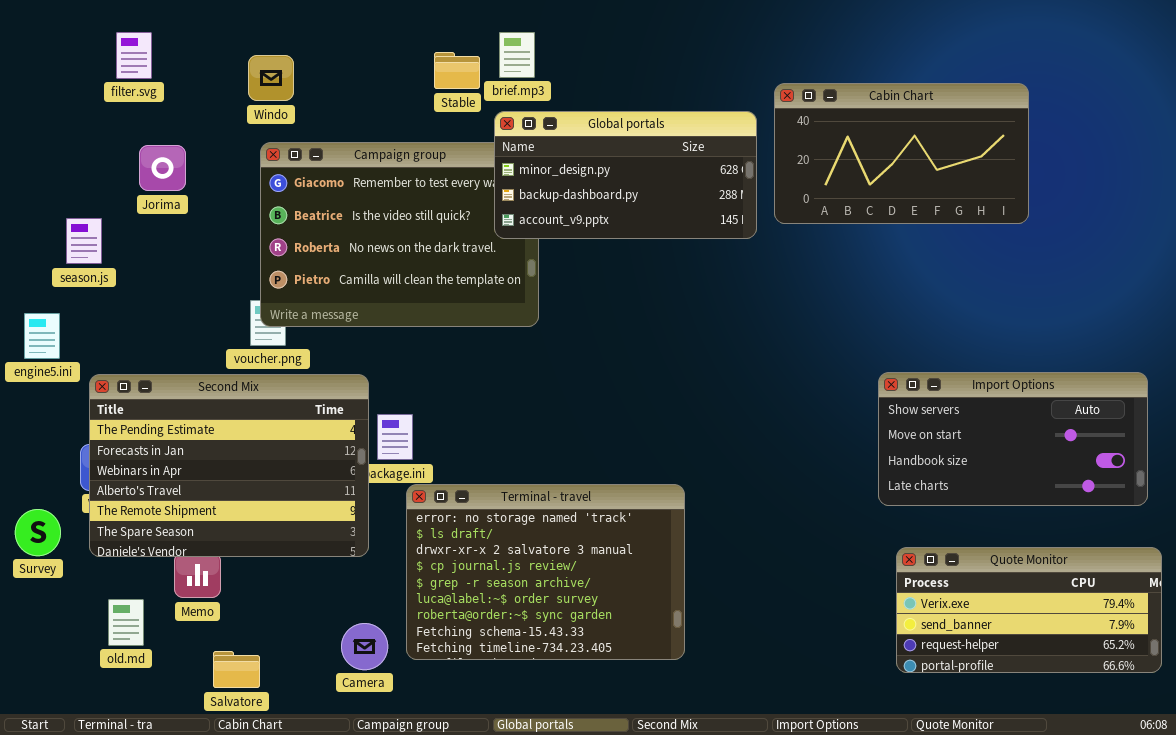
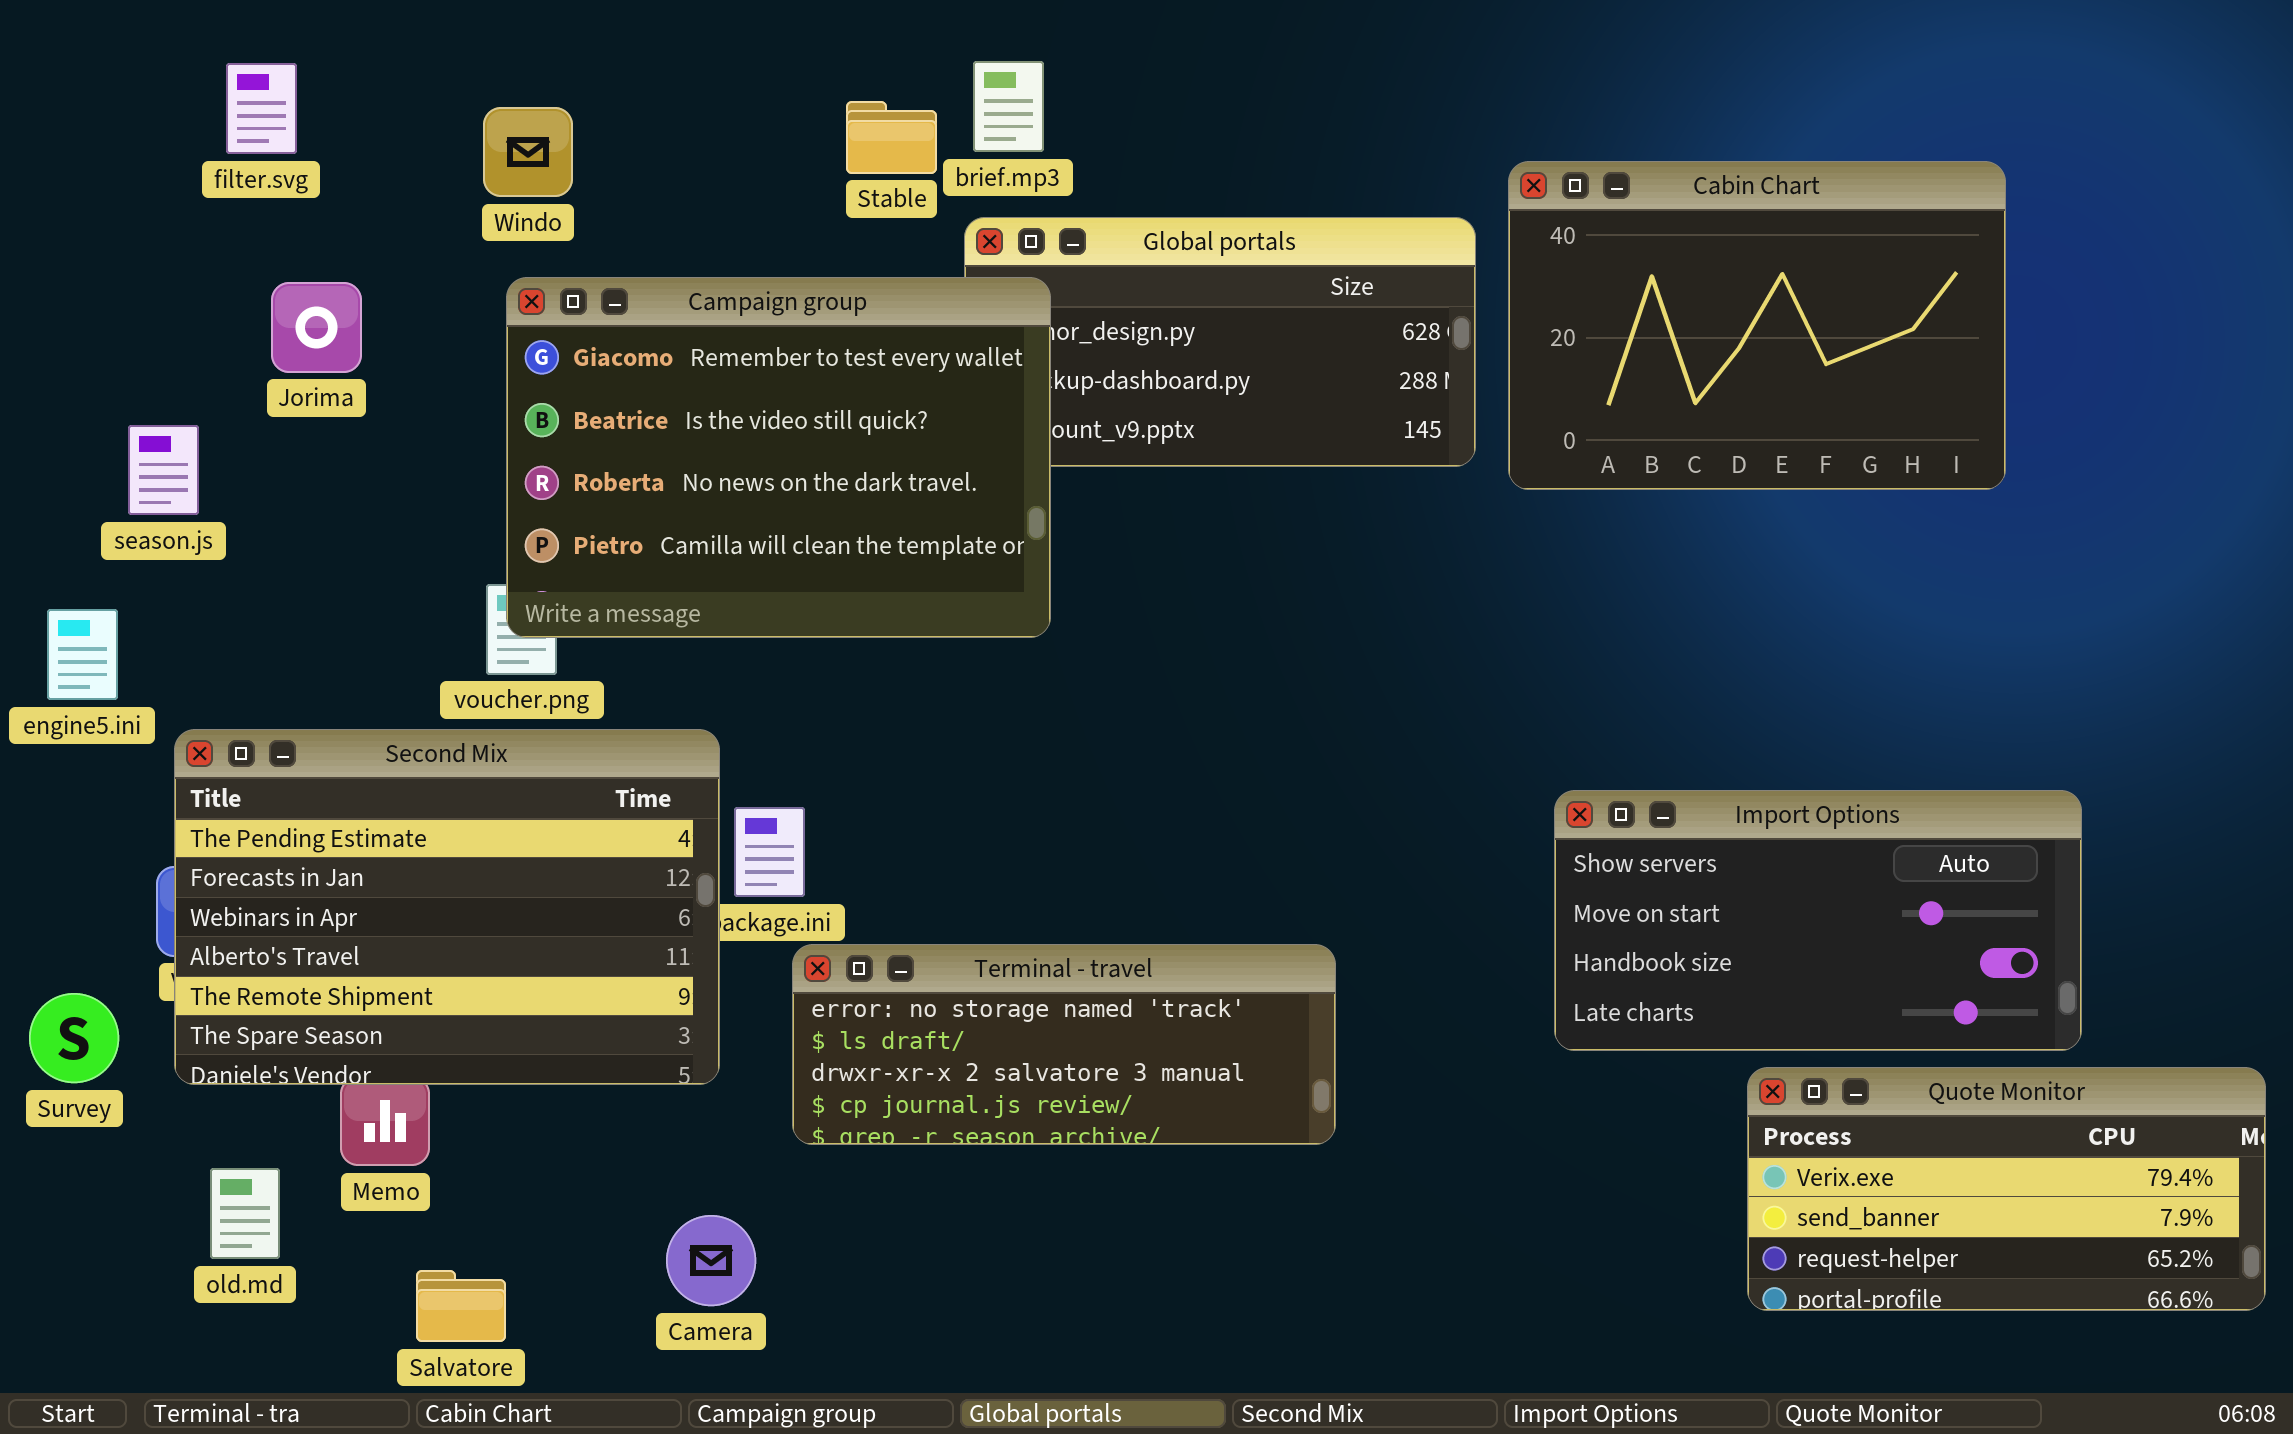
Cabin Chart: [774,83,1029,224] -> [1508,161,2006,490], resized
Campaign group: [260,142,539,327] -> [506,277,1051,638], raised
Import Options: [878,372,1148,506] -> [1554,790,2082,1051], moved
Terminal - travel: [406,484,685,660] -> [792,944,1336,1145], resized

